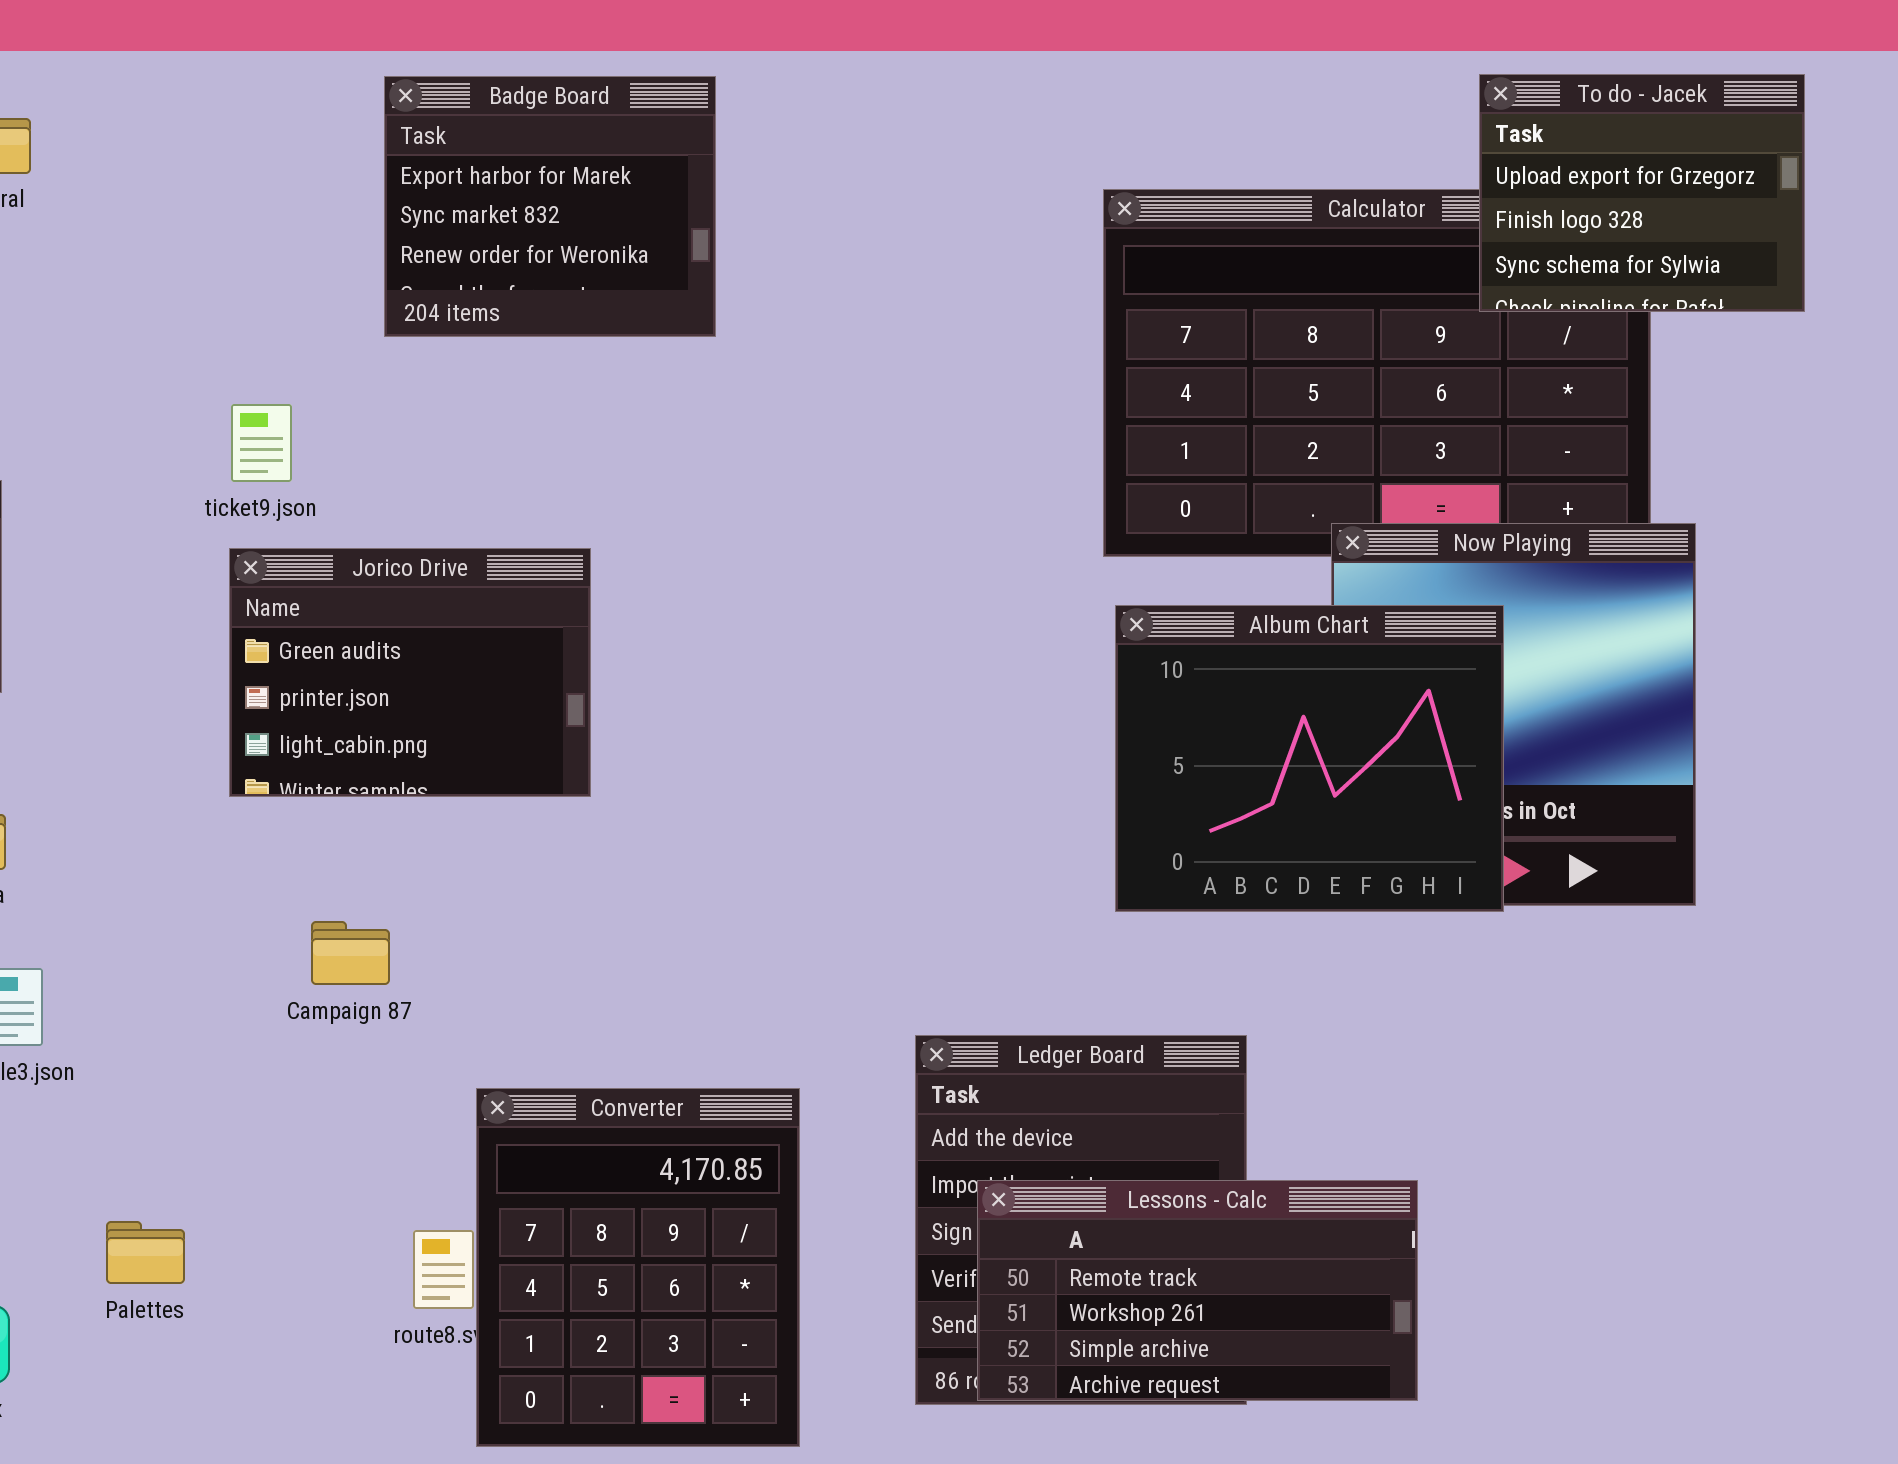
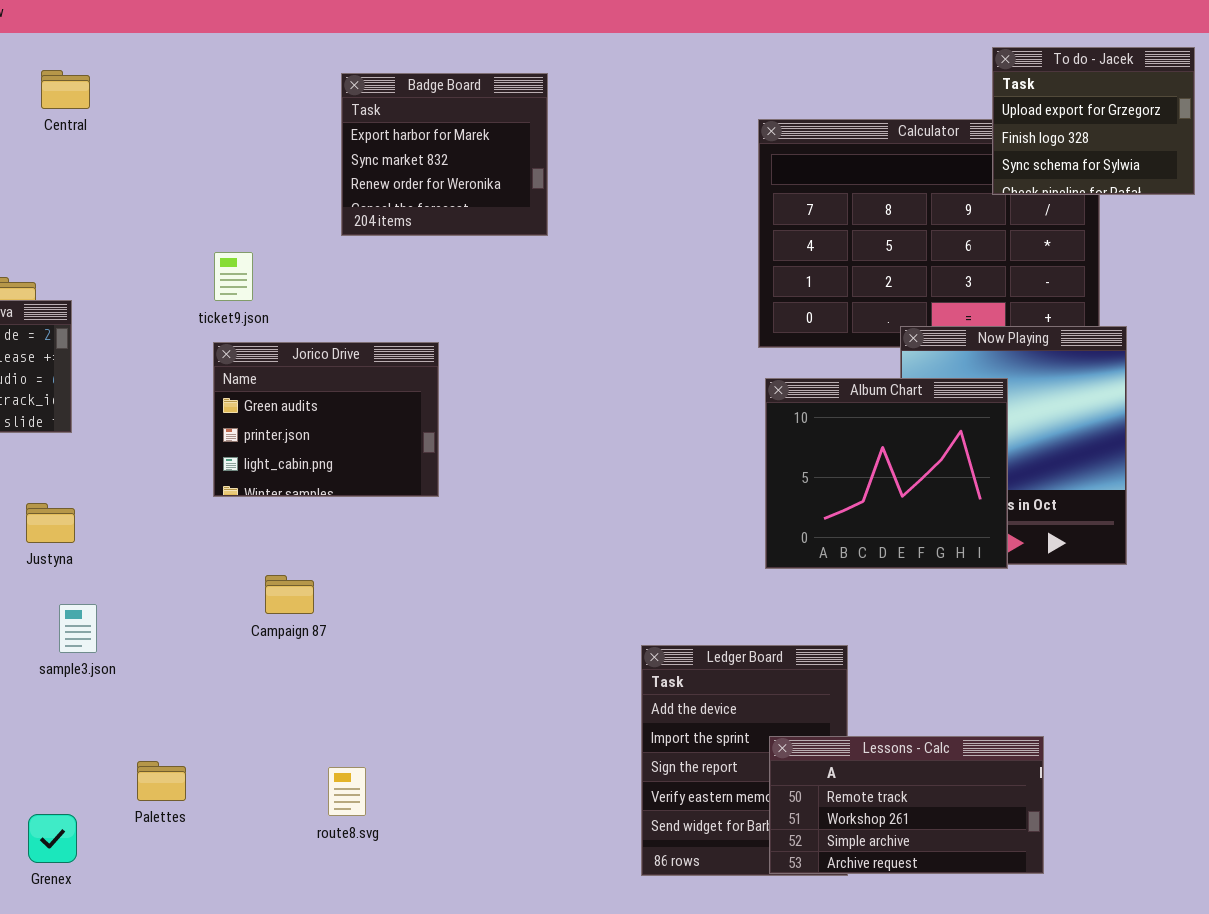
Badge Board: [384,76,716,337] -> [341,73,548,236], moved
Converter: [476,1088,800,1447] -> none, closed
Lessons - Calc: [977,1180,1418,1401] -> [769,736,1044,874], moved

